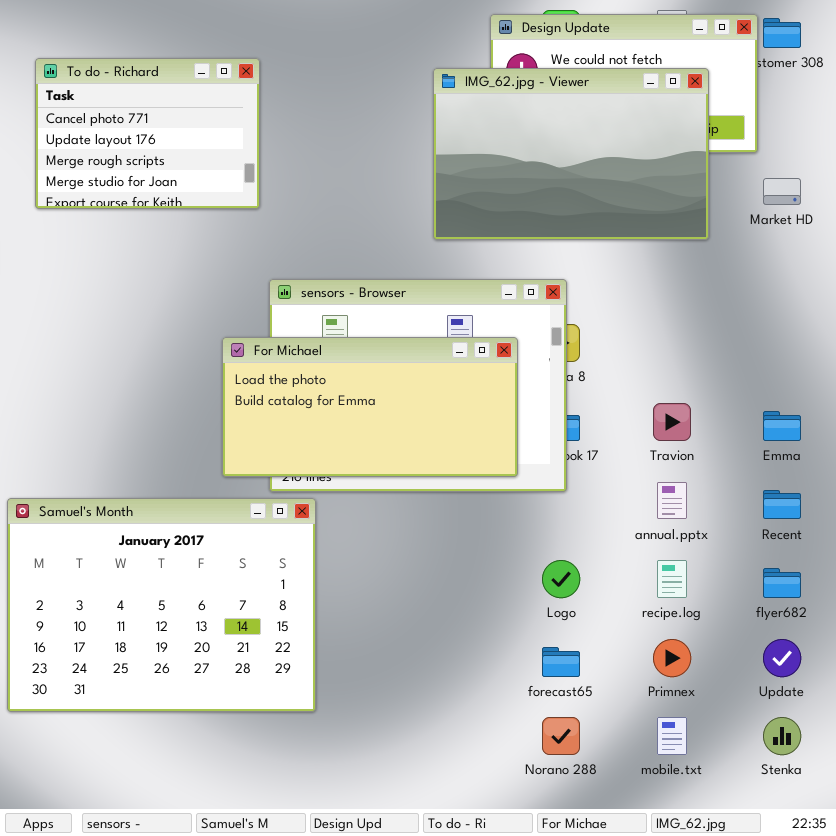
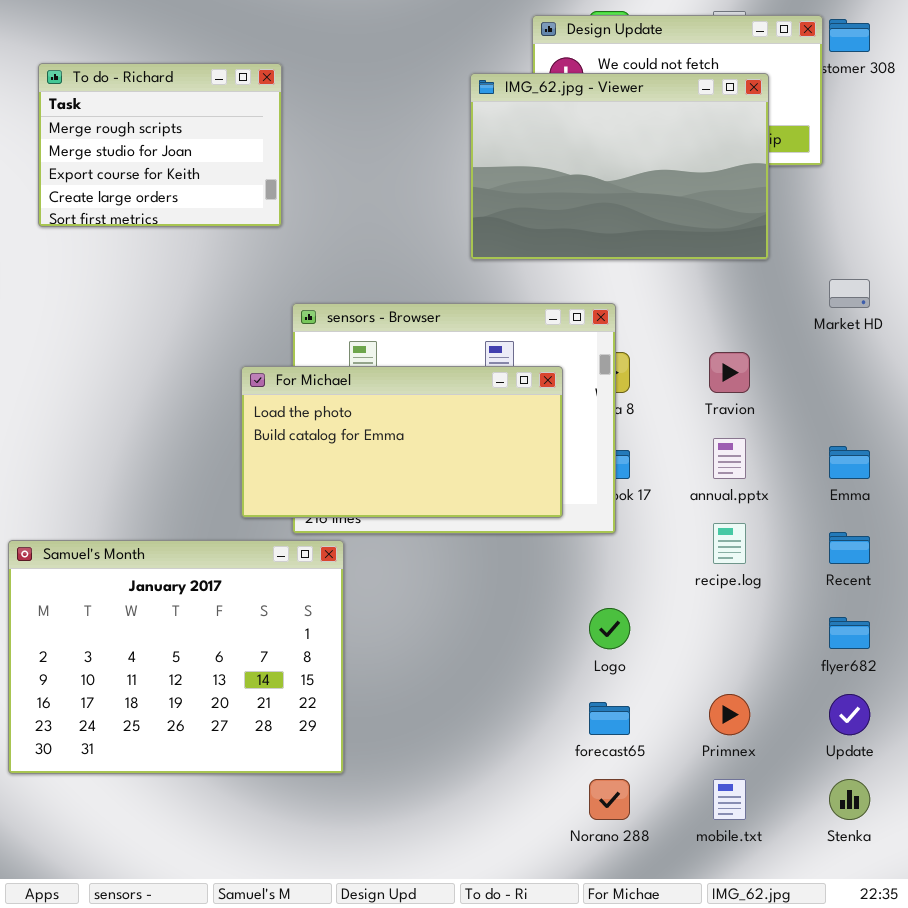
To do - Richard: [35,58,260,209] -> [38,63,282,227], scrolled down 2 rows
Market HD: [763,178,801,205] -> [829,279,870,308], moved
Travion: [653,403,691,441] -> [709,352,750,393], moved
annual.pptx: [657,482,687,519] -> [713,438,746,479], moved
recipe.log: [657,560,687,598] -> [713,523,746,564], moved

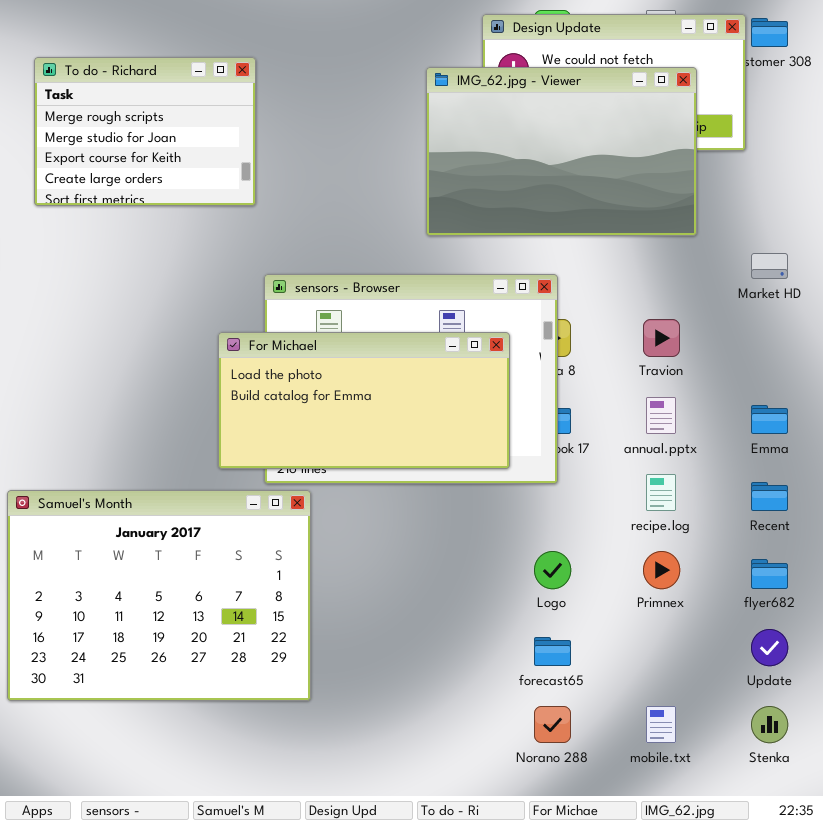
Primnex: [709,694,750,735] -> [643,551,680,589], moved

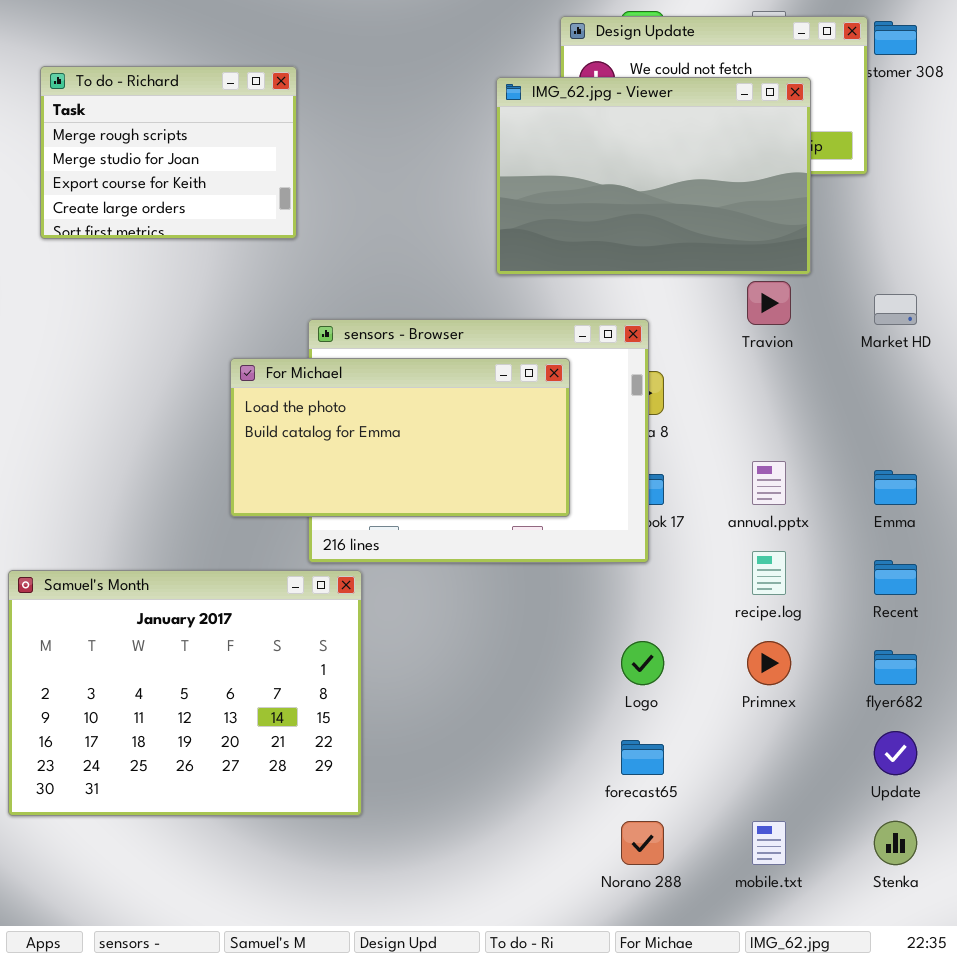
Travion: [643,319,680,357] -> [747,281,791,325], moved
For Michael: [218,332,510,469] -> [230,358,570,517], moved

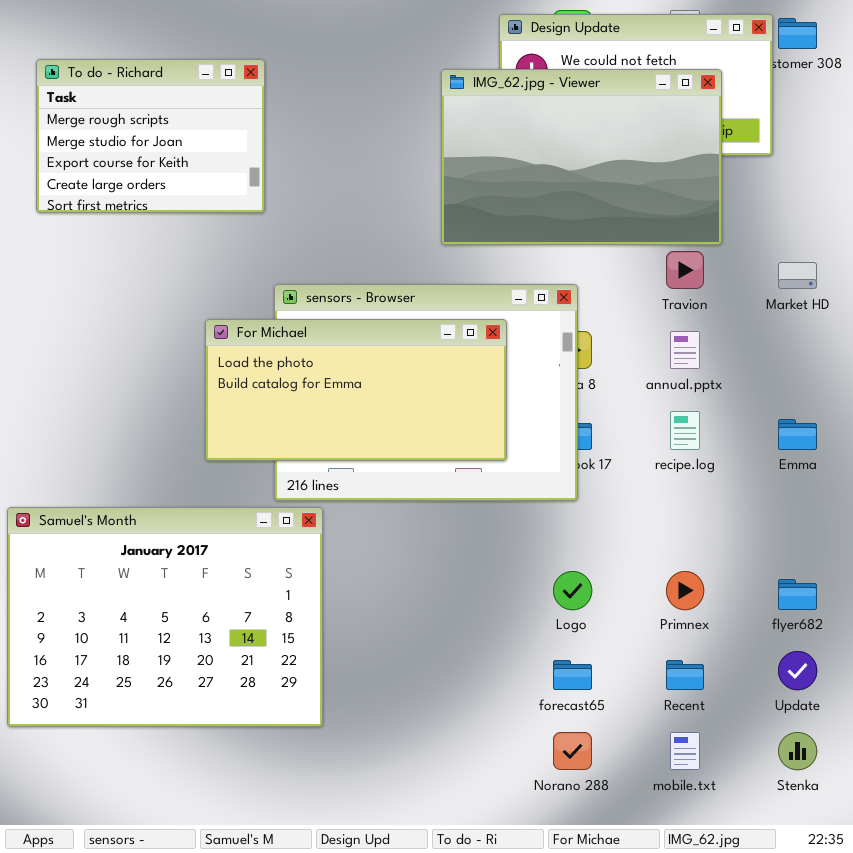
annual.pptx: [752,461,786,505] -> [670,331,700,369], moved
recipe.log: [752,551,786,595] -> [670,411,700,450], moved
Recent: [874,560,917,595] -> [666,660,704,690], moved

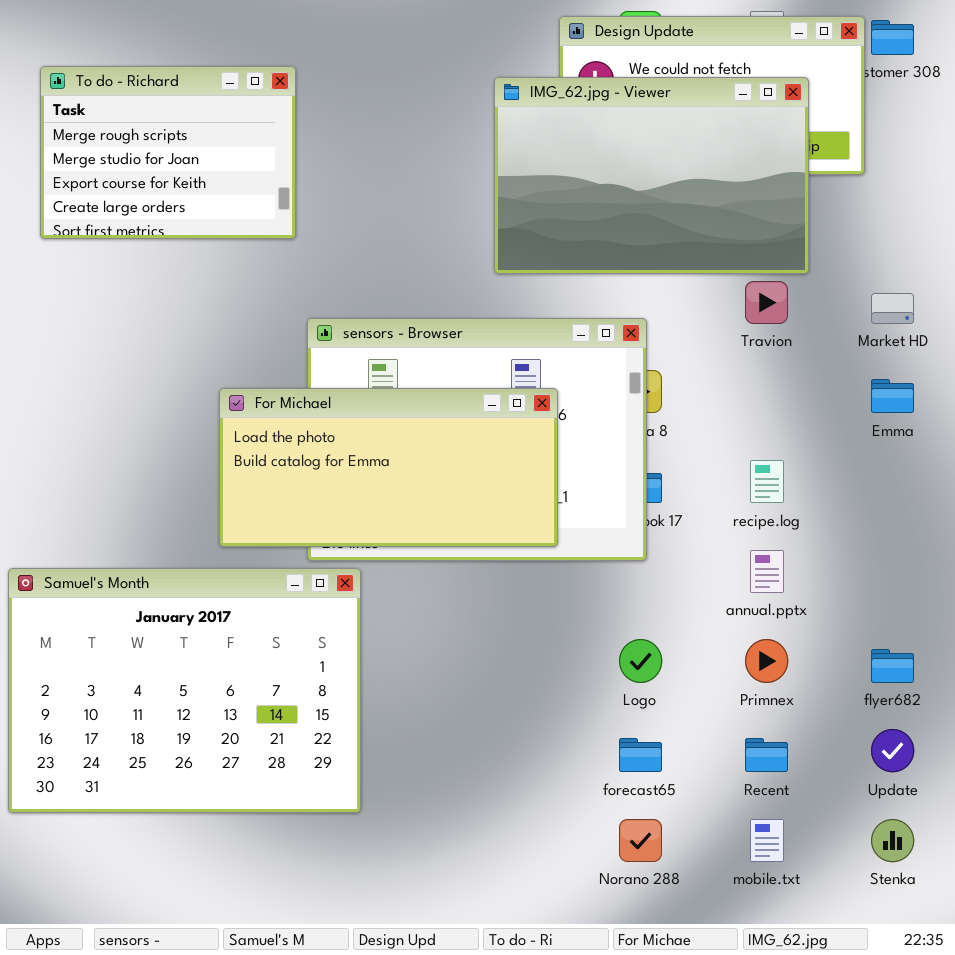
For Michael: [205,319,507,461] -> [219,388,558,547], moved
annual.pptx: [670,331,700,369] -> [750,550,784,593], moved
Emma: [778,419,817,450] -> [871,379,914,413], moved

